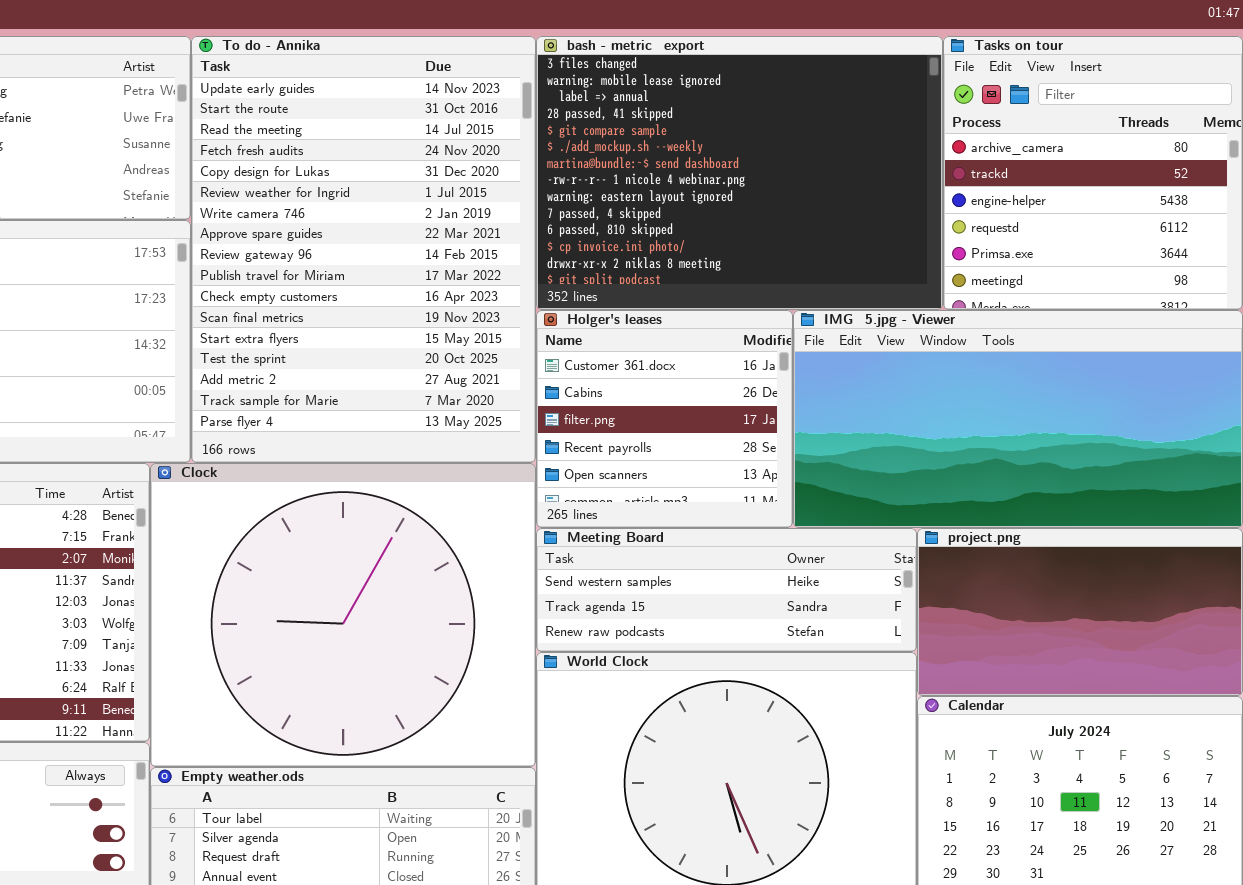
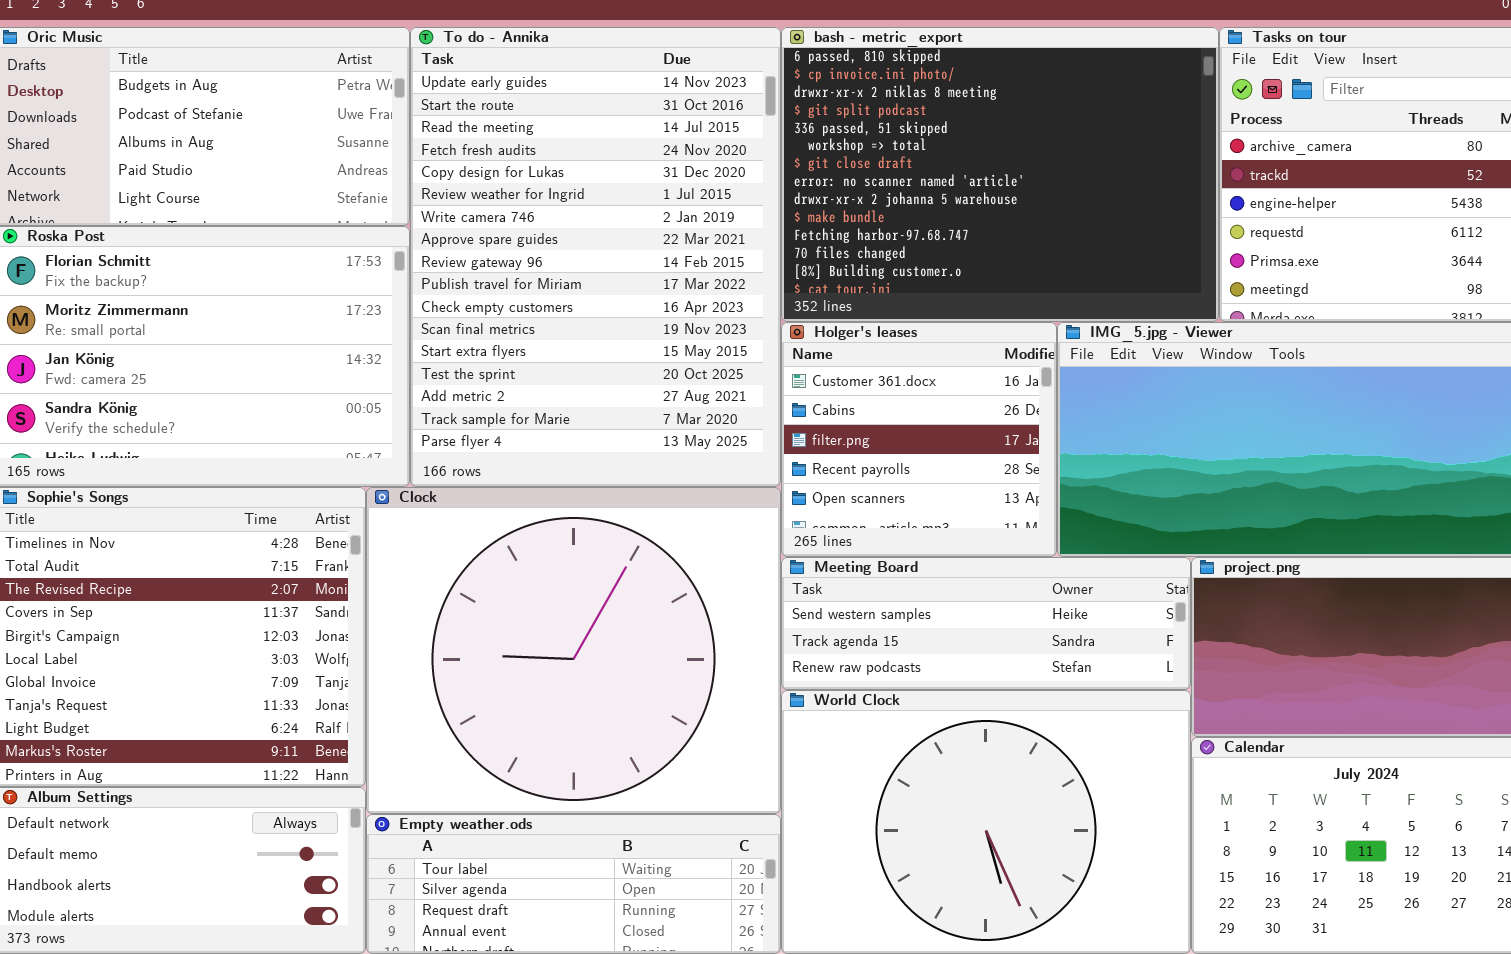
bash - metric_export: [536,36,943,310] -> [781,27,1219,322], scrolled down 10 rows

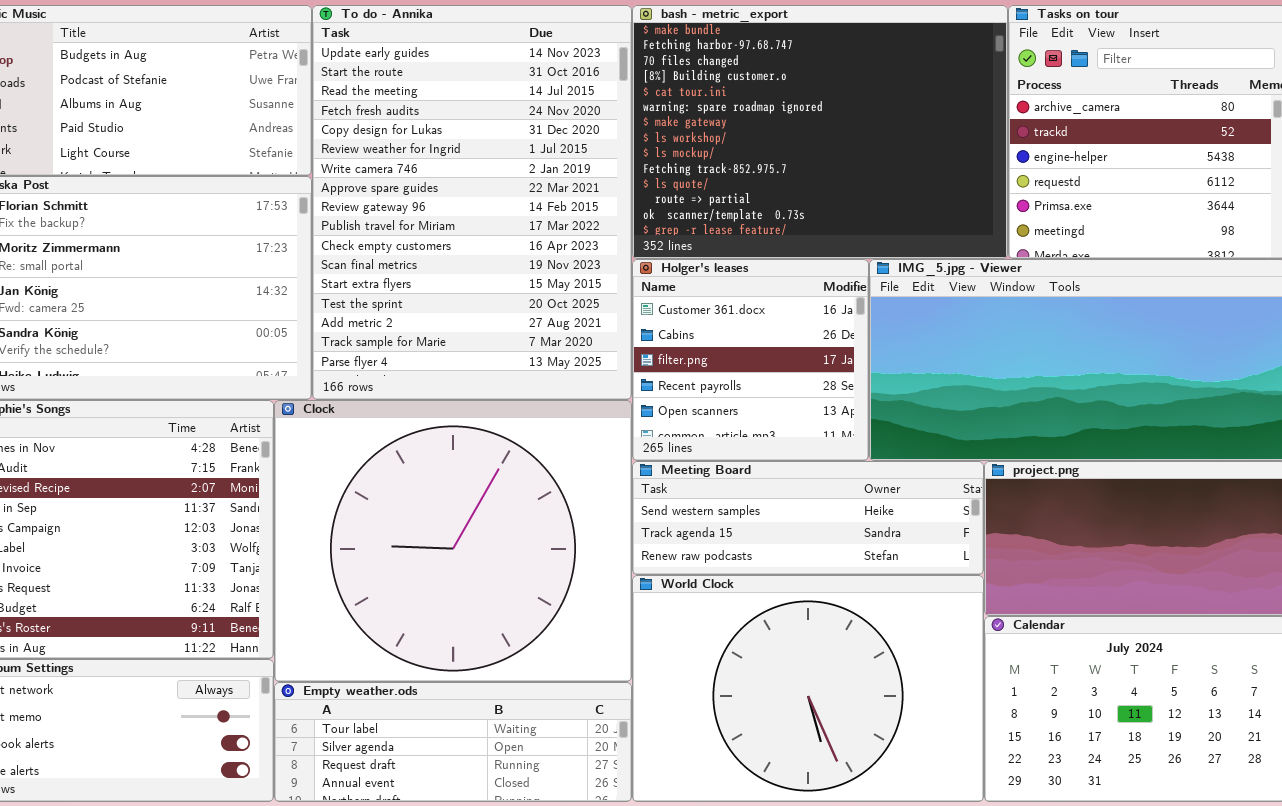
bash - metric_export: [781,27,1219,322] -> [632,5,1008,259], scrolled down 9 rows

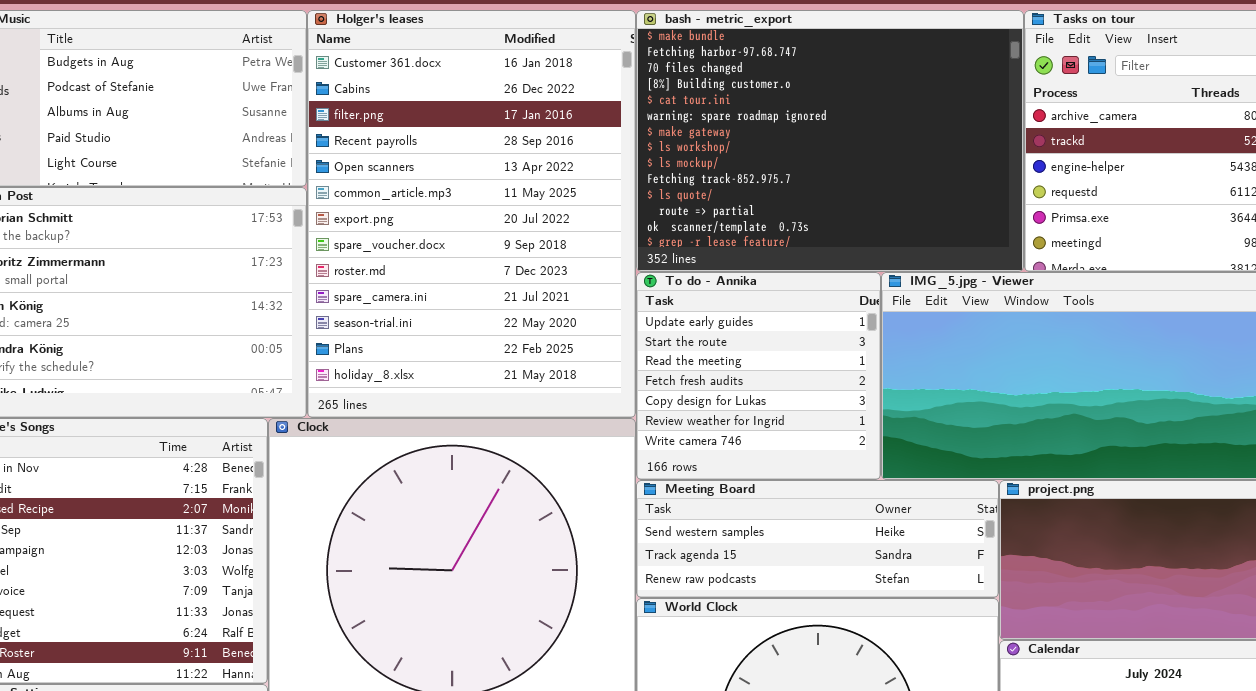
To do - Annika: [312,5,632,400] -> [636,272,881,480], moved, resized
Holger's leases: [632,259,869,461] -> [307,10,636,418], moved, resized

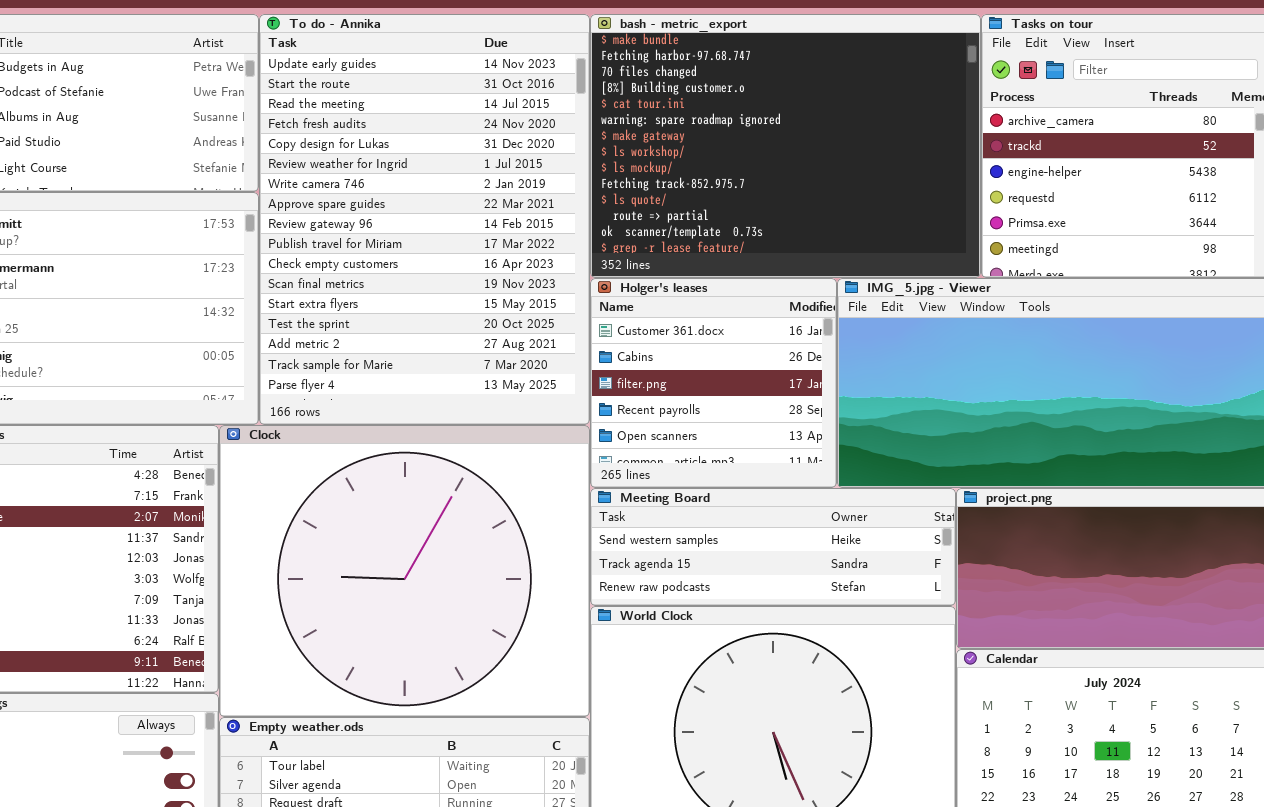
Holger's leases: [307,10,636,418] -> [590,278,837,488], moved, resized
To do - Annika: [636,272,881,480] -> [259,14,590,425], moved, resized

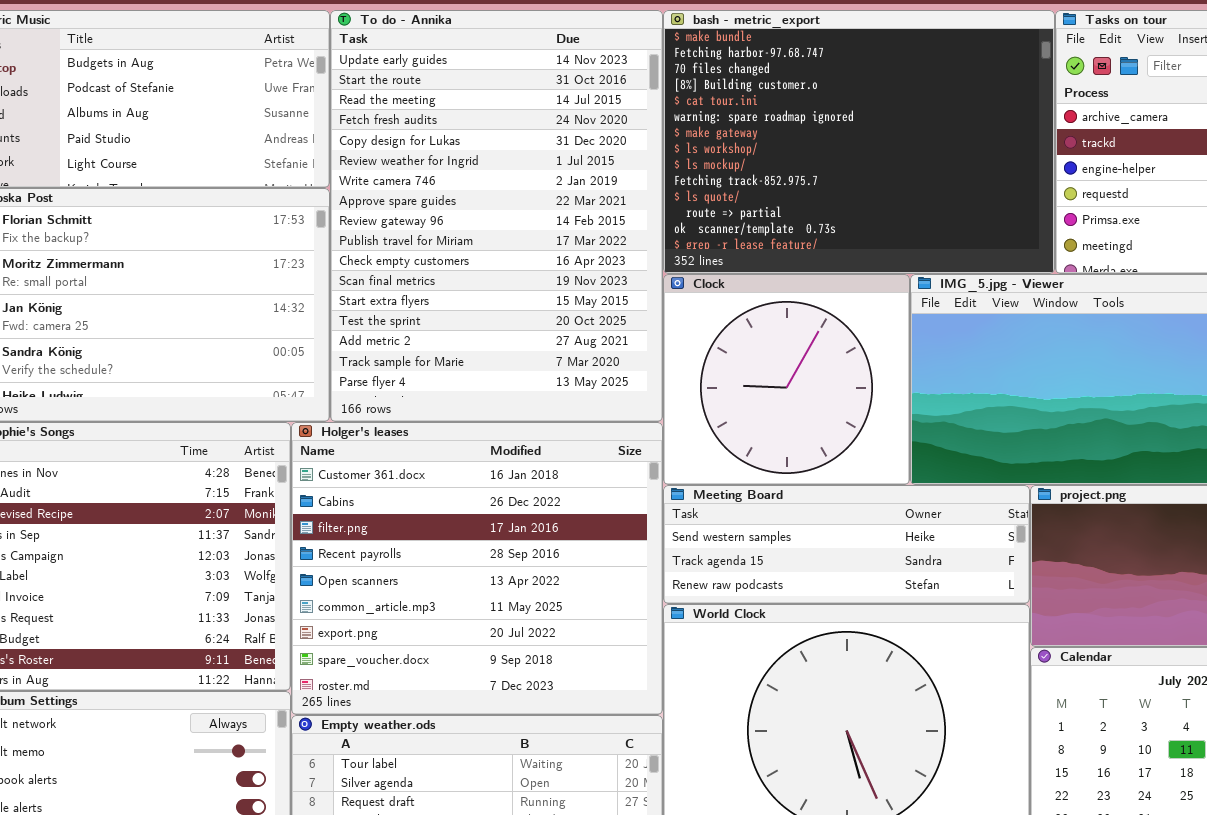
Holger's leases: [590,278,837,488] -> [291,422,663,715], moved, resized
Clock: [219,425,590,717] -> [663,274,910,485], moved, resized

